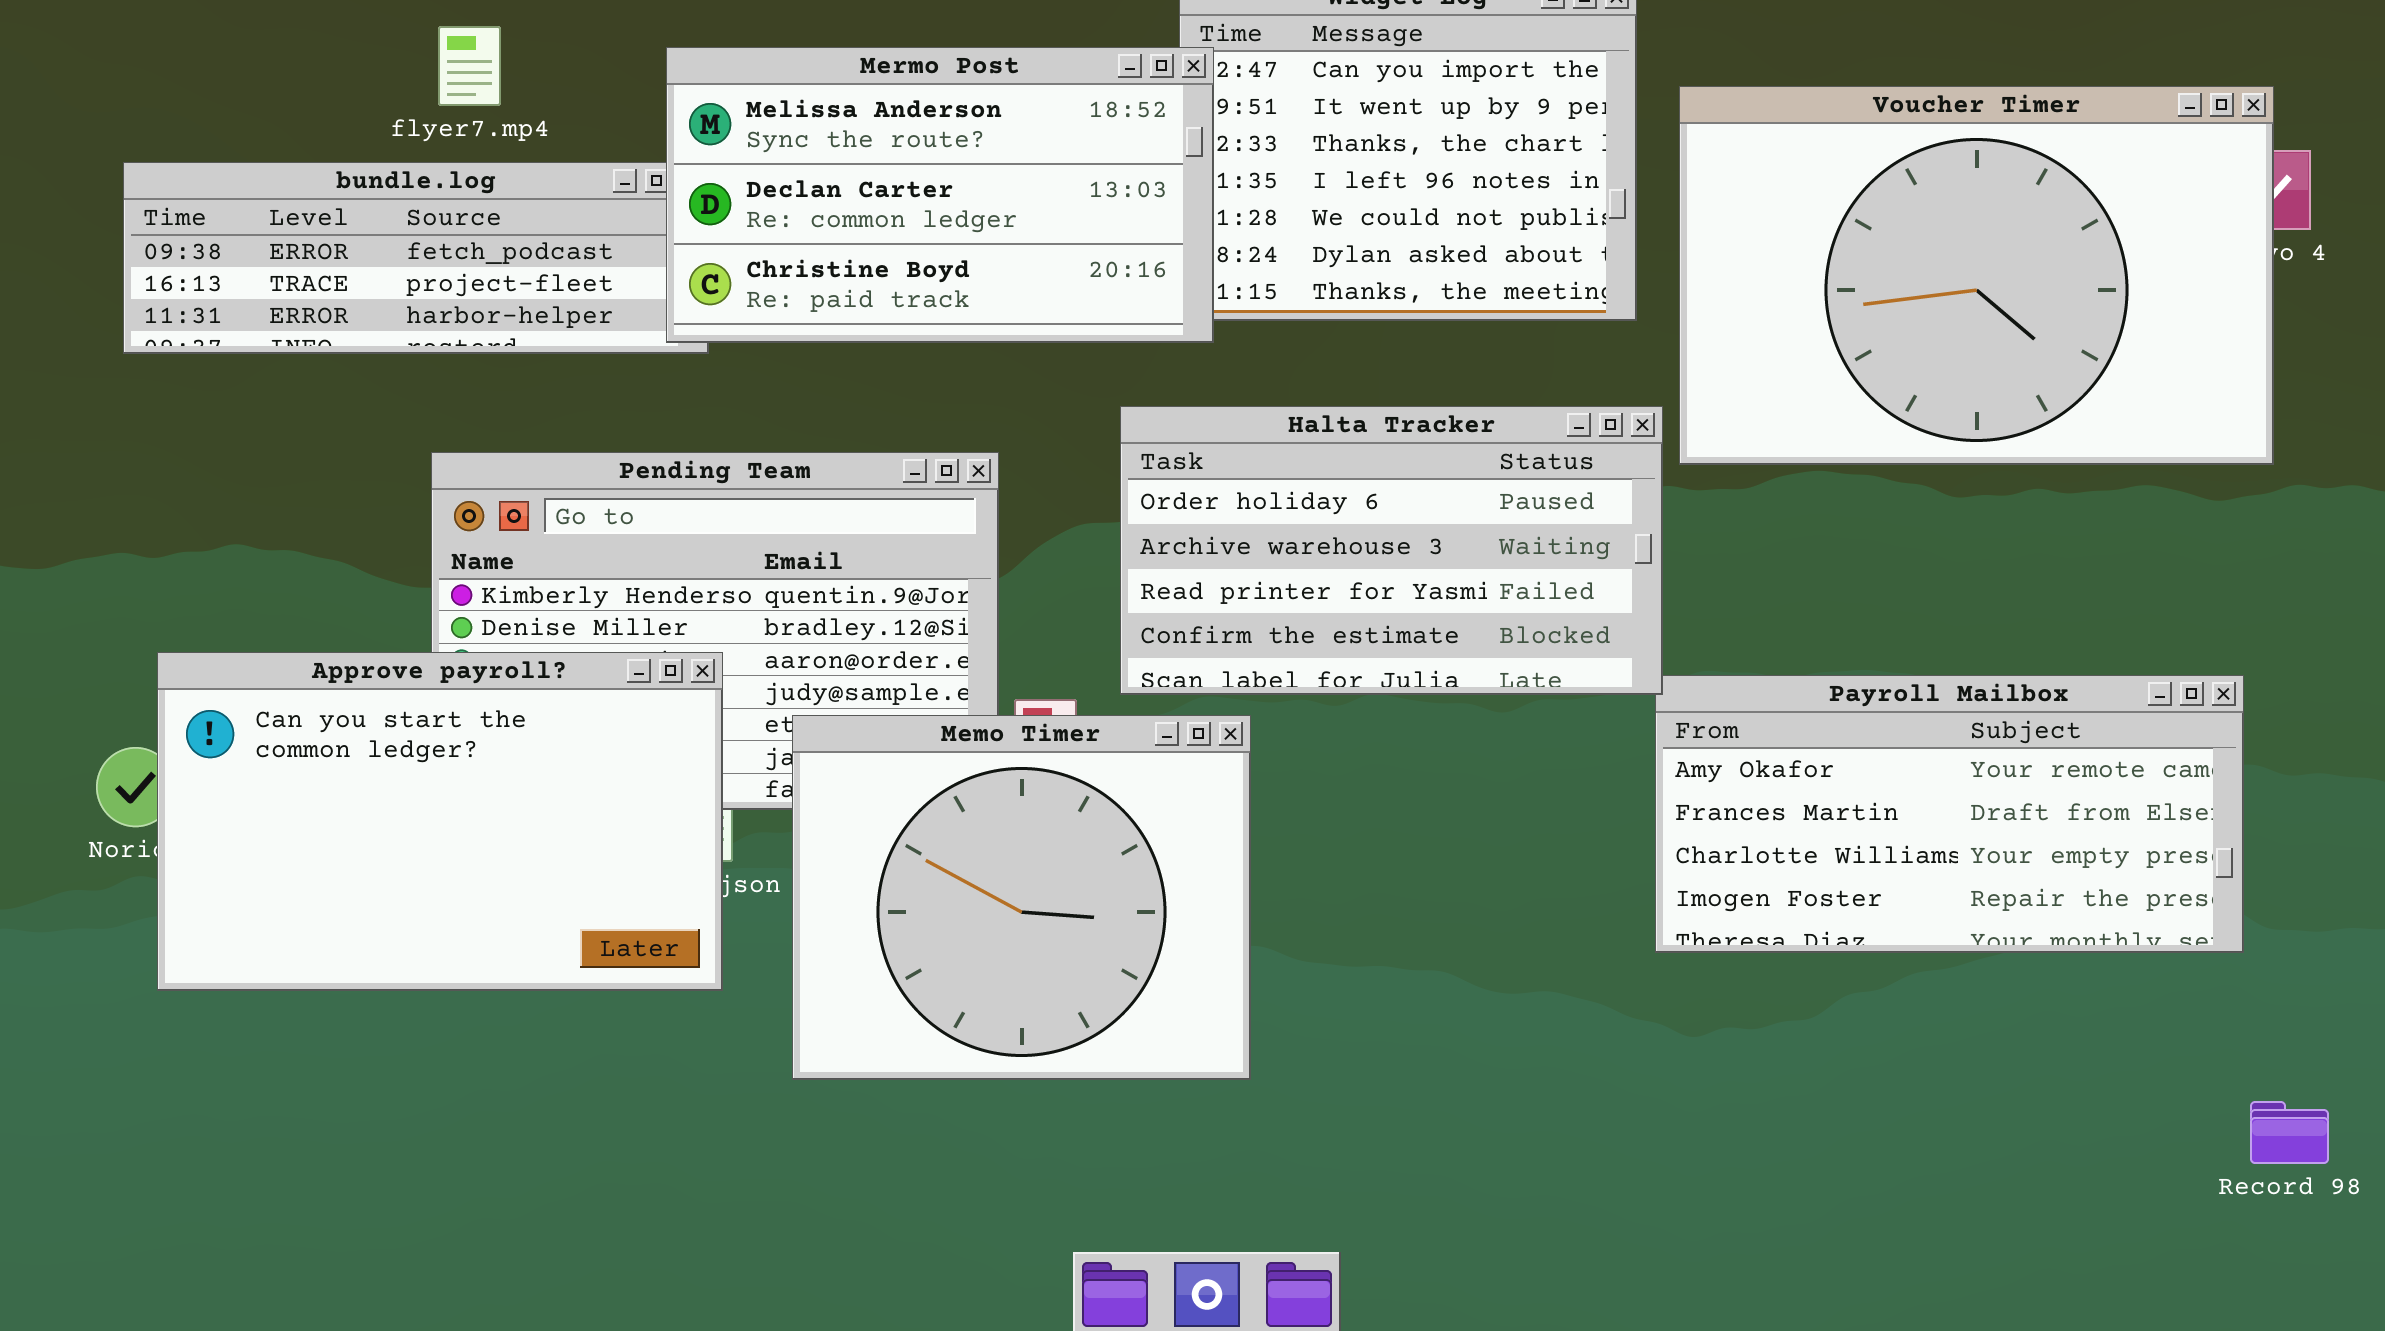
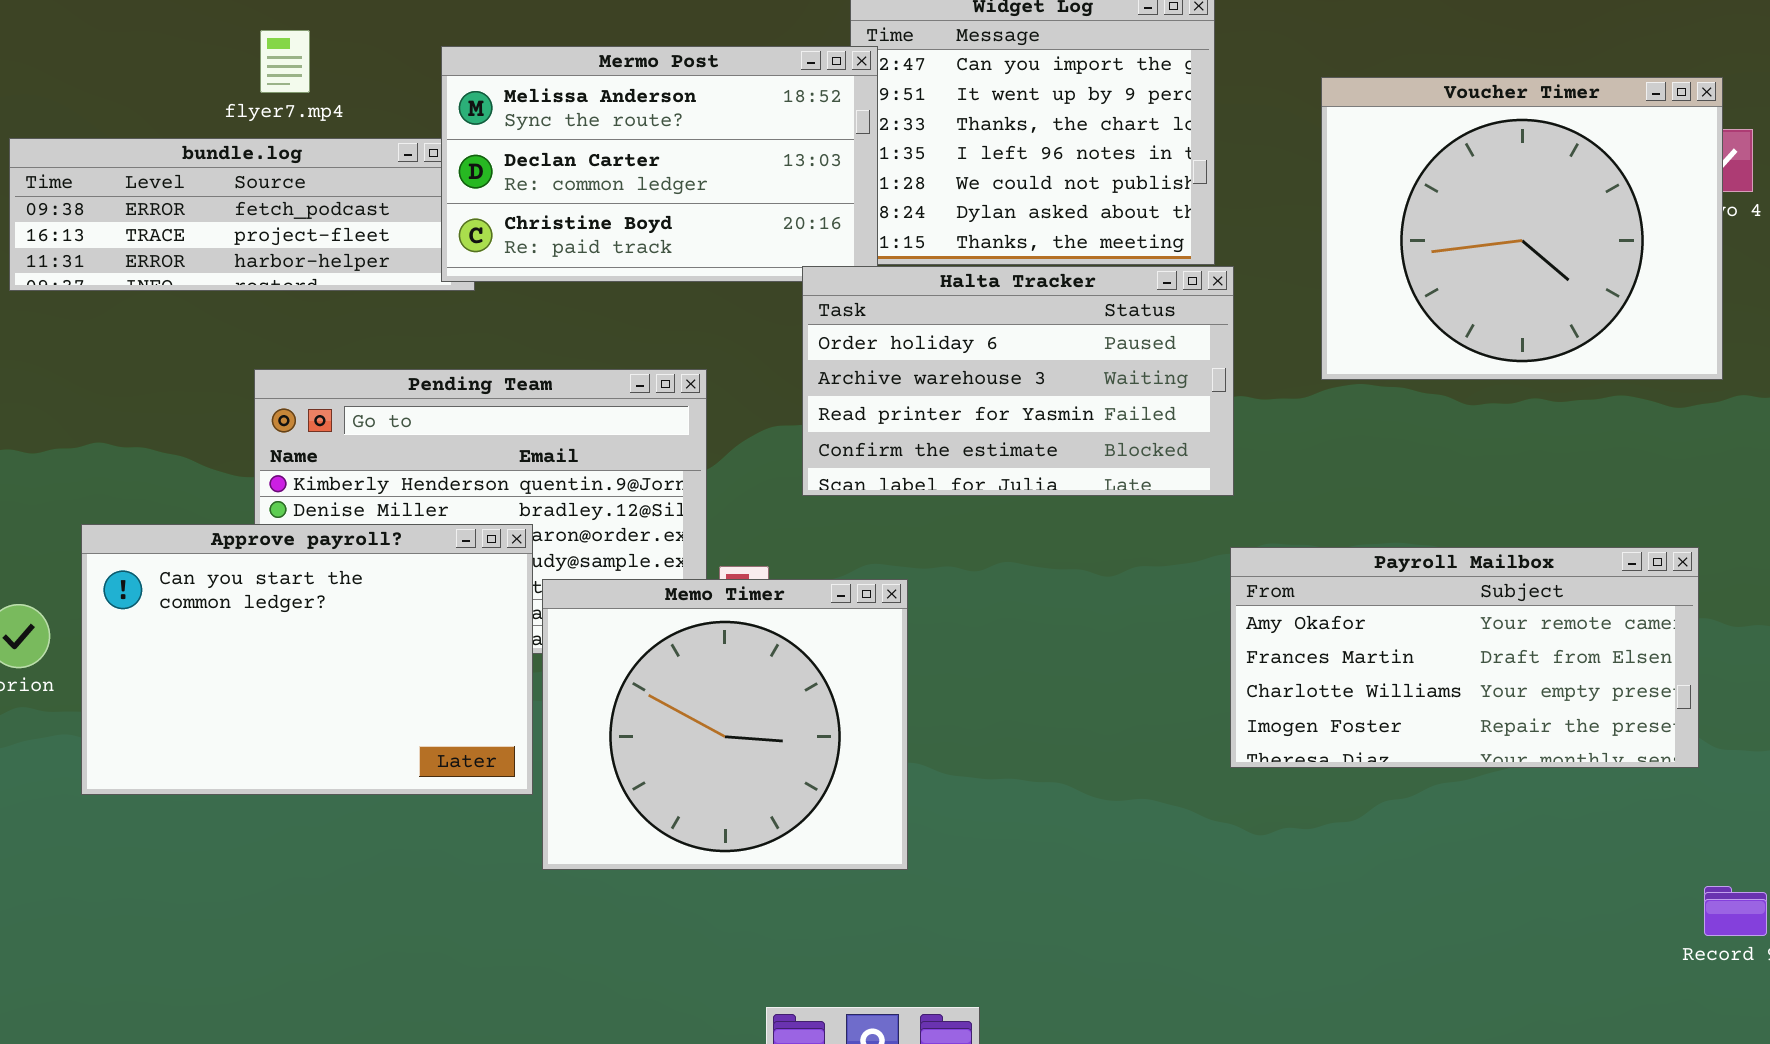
Voucher Timer: [1679,86,2274,465] -> [1321,77,1723,380], resized
Halta Tracker: [1120,406,1663,695] -> [802,266,1234,496], moved
Approve payroll?: [157,652,723,991] -> [81,524,533,795], moved

